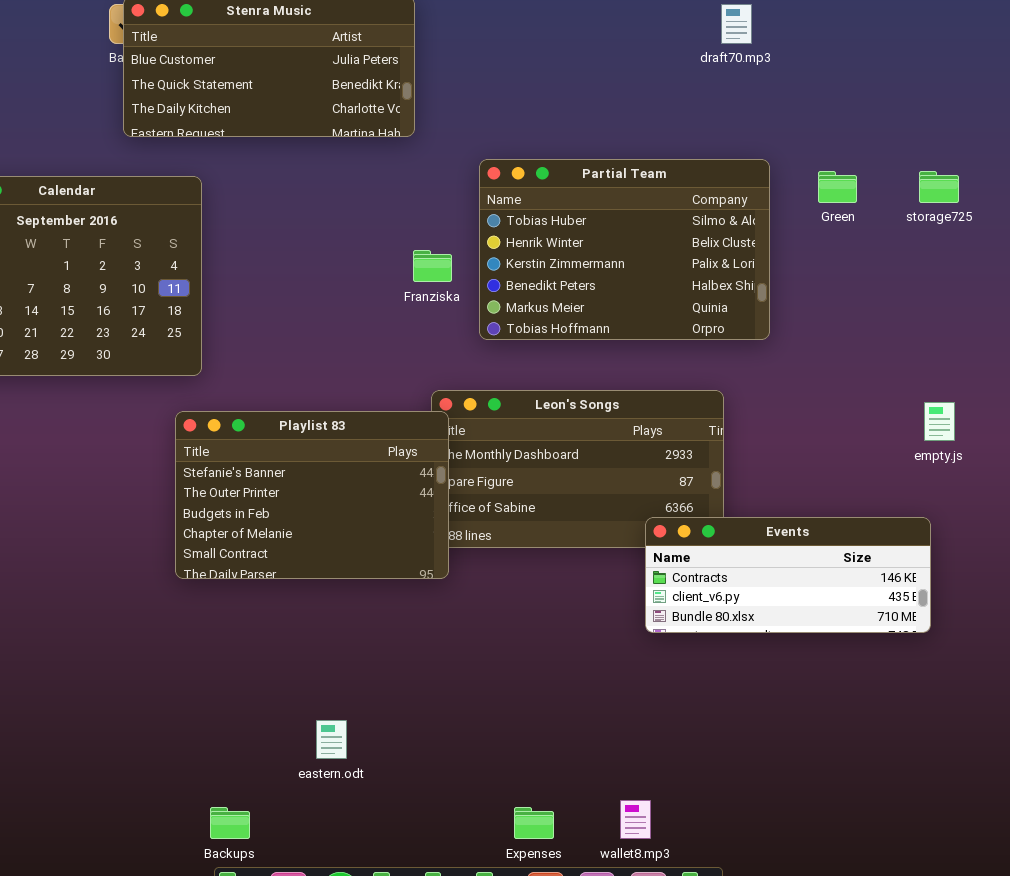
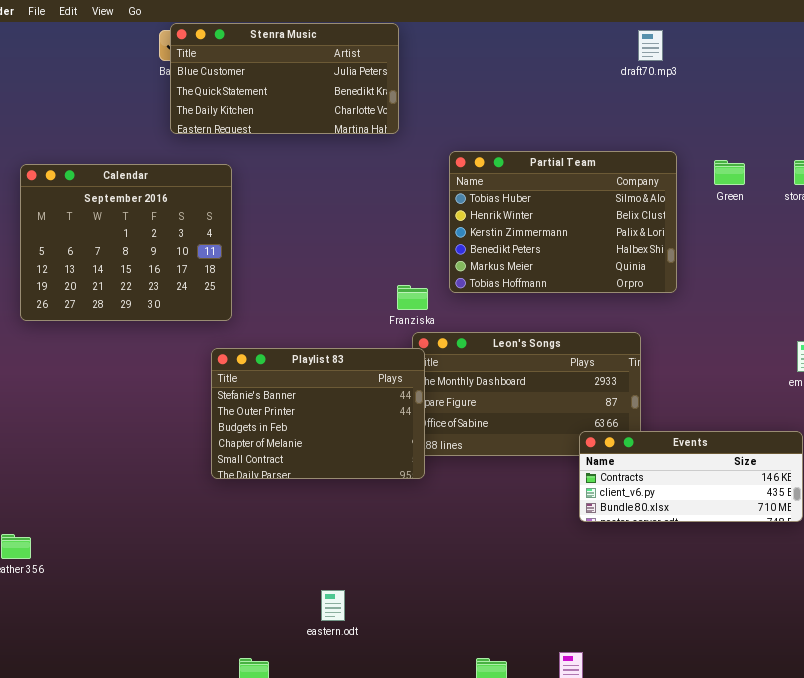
Franziska: [413,250,452,282] -> [397,285,428,310], moved

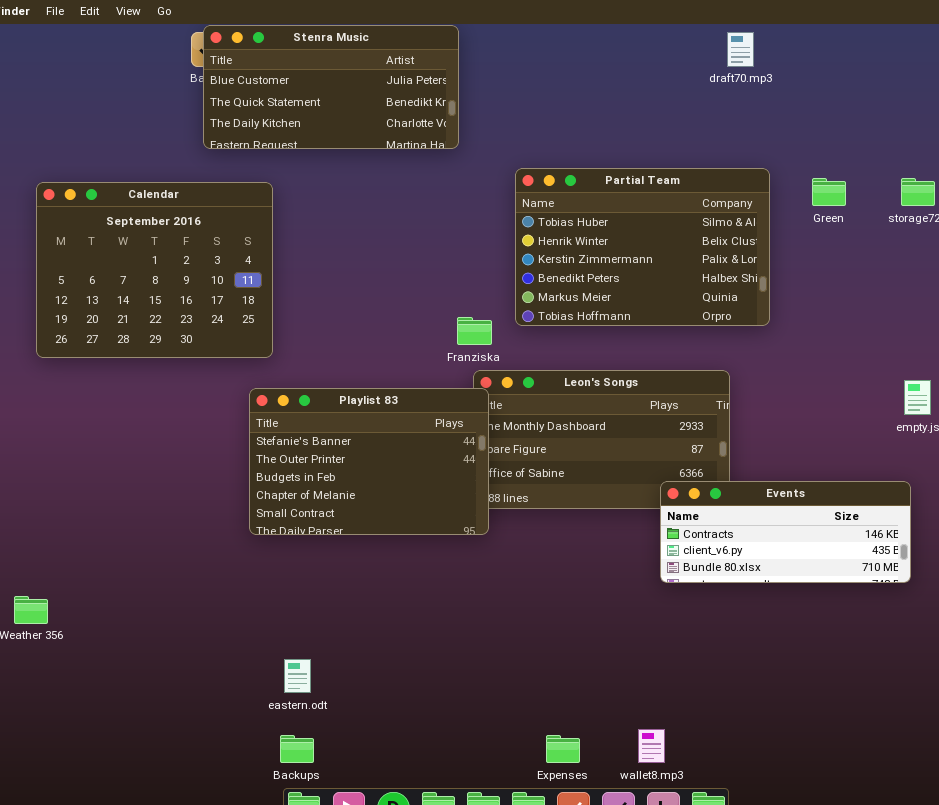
eastern.odt: [321,590,345,621] -> [284,659,311,693], moved

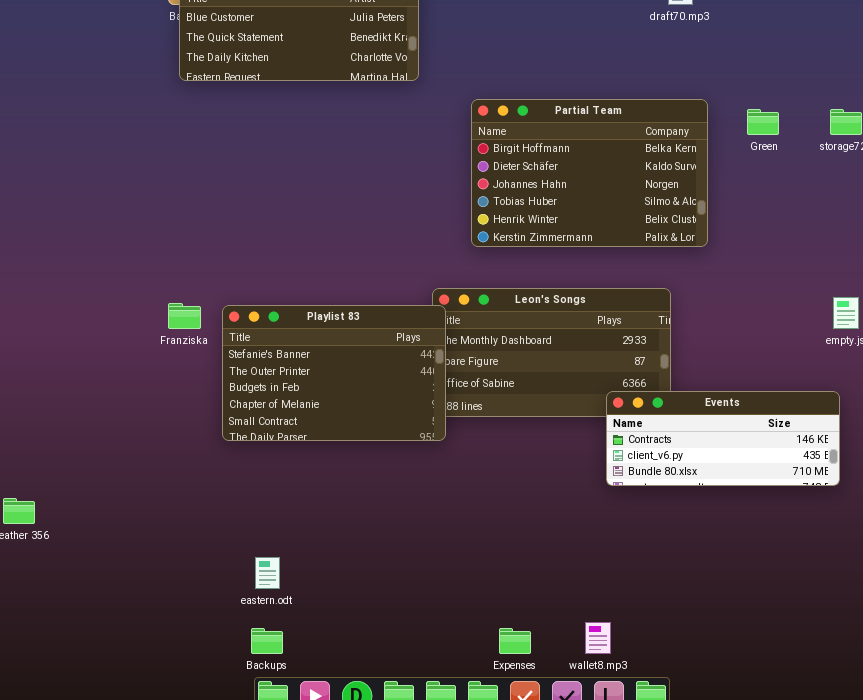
Partial Team: [515,168,770,326] -> [471,99,708,247], scrolled up 3 rows
Calendar: [36,182,273,358] -> none, closed
Franziska: [457,317,492,345] -> [168,303,201,329], moved

